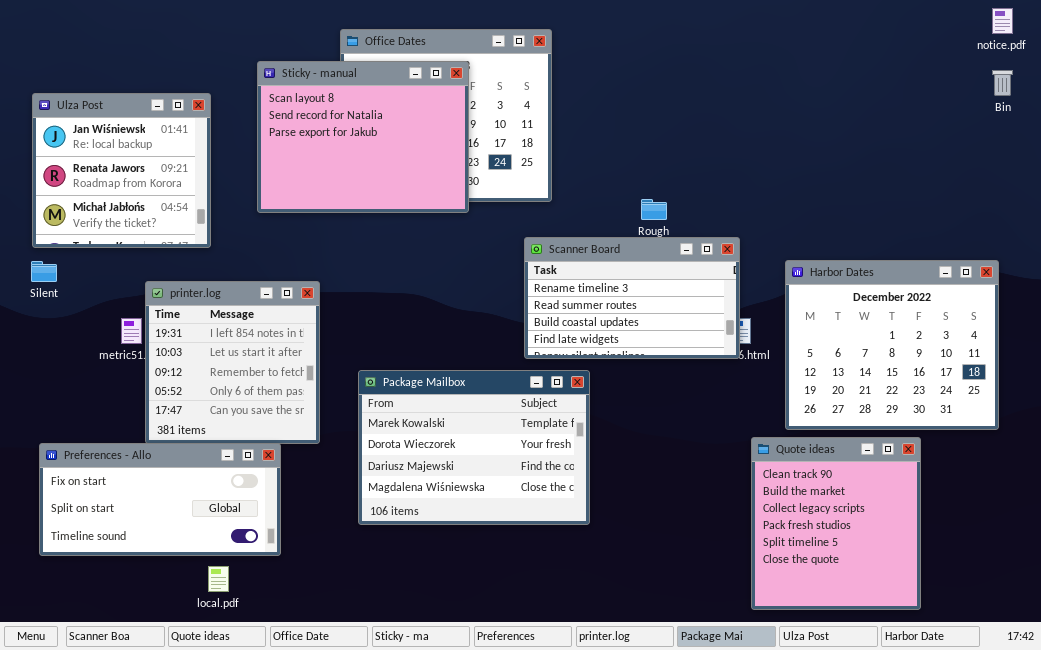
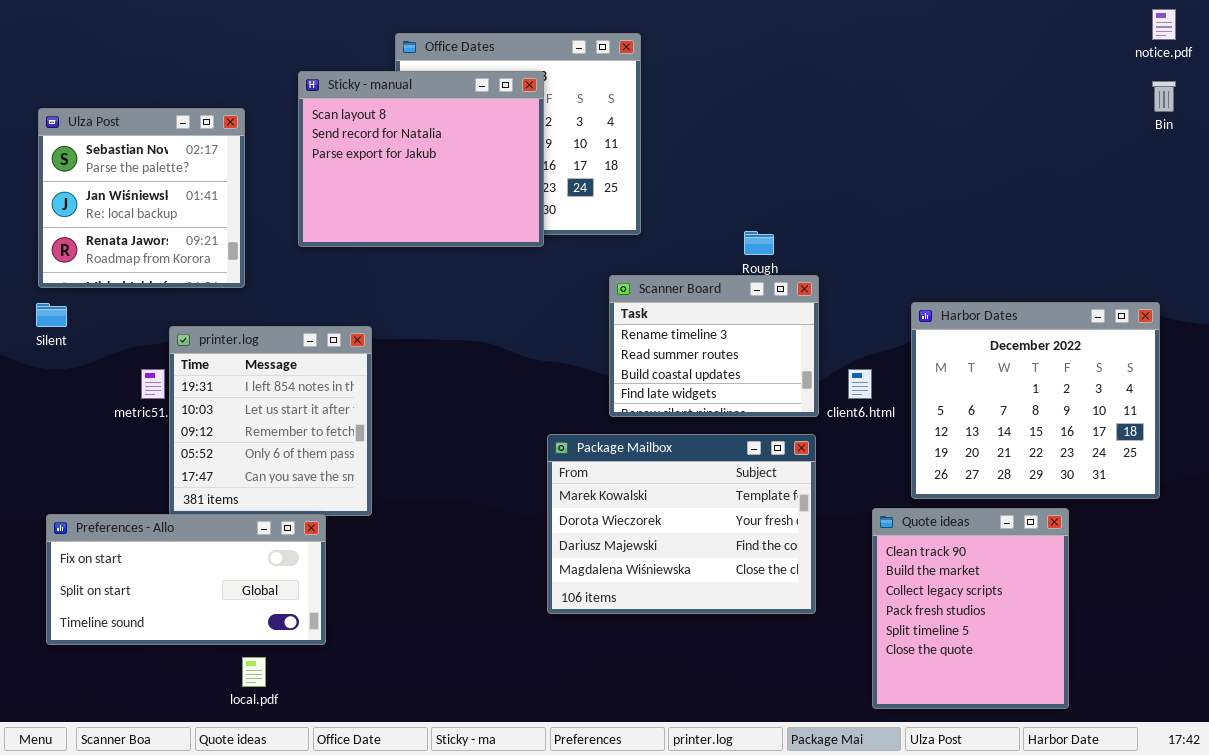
Ulza Post: [32,93,211,248] -> [38,108,245,288], scrolled up 1 row
Scanner Board: [524,237,740,359] -> [609,275,819,417], resized
Package Mailbox: [358,370,590,525] -> [547,434,816,614], moved

